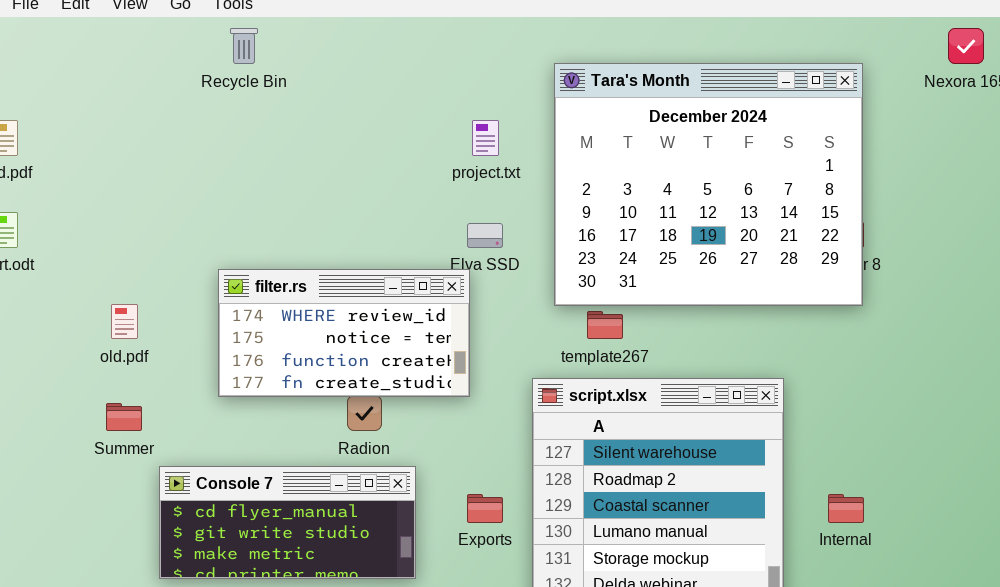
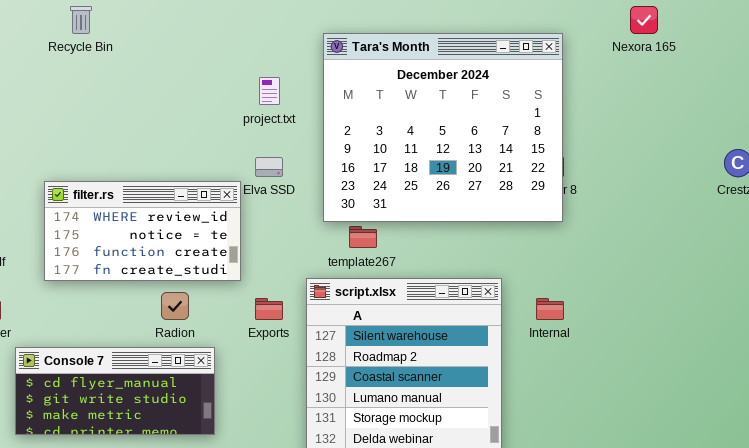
filter.rs: [218,269,470,397] -> [44,181,241,281], moved
Exports: [467,494,503,523] -> [255,298,283,320], moved
Internal: [828,494,864,523] -> [536,298,564,320], moved

